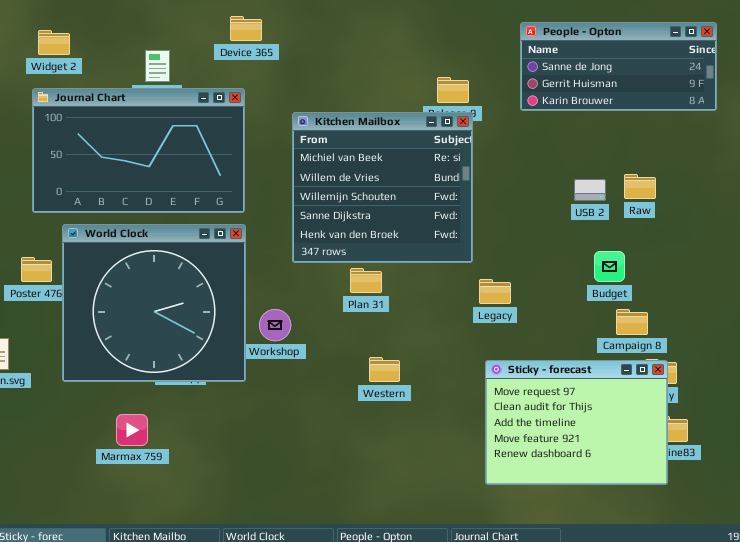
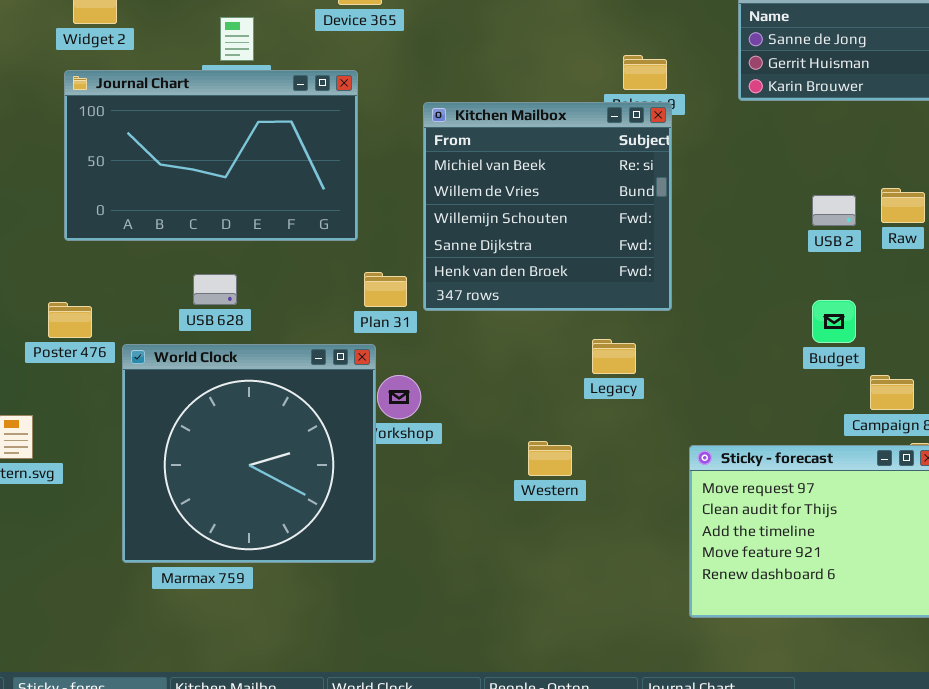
World Clock: [62,224,246,382] -> [122,344,376,563], moved
Budget: [594,251,625,282] -> [812,300,856,343], moved
Plan 31: [350,268,382,293] -> [364,272,407,307], moved
Legacy: [479,279,511,304] -> [592,339,636,374], moved

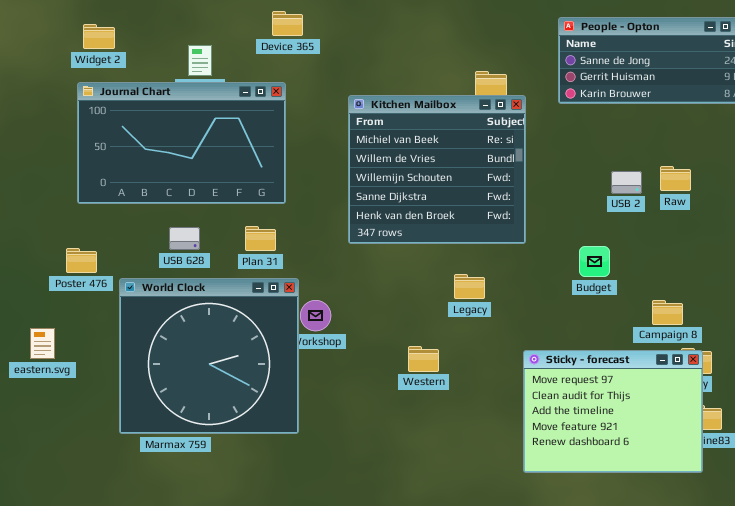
Kitchen Mailbox: [423,102,672,311] -> [348,95,526,244], moved
Plan 31: [364,272,407,307] -> [245,226,276,251], moved
Budget: [812,300,856,343] -> [579,246,610,277], moved

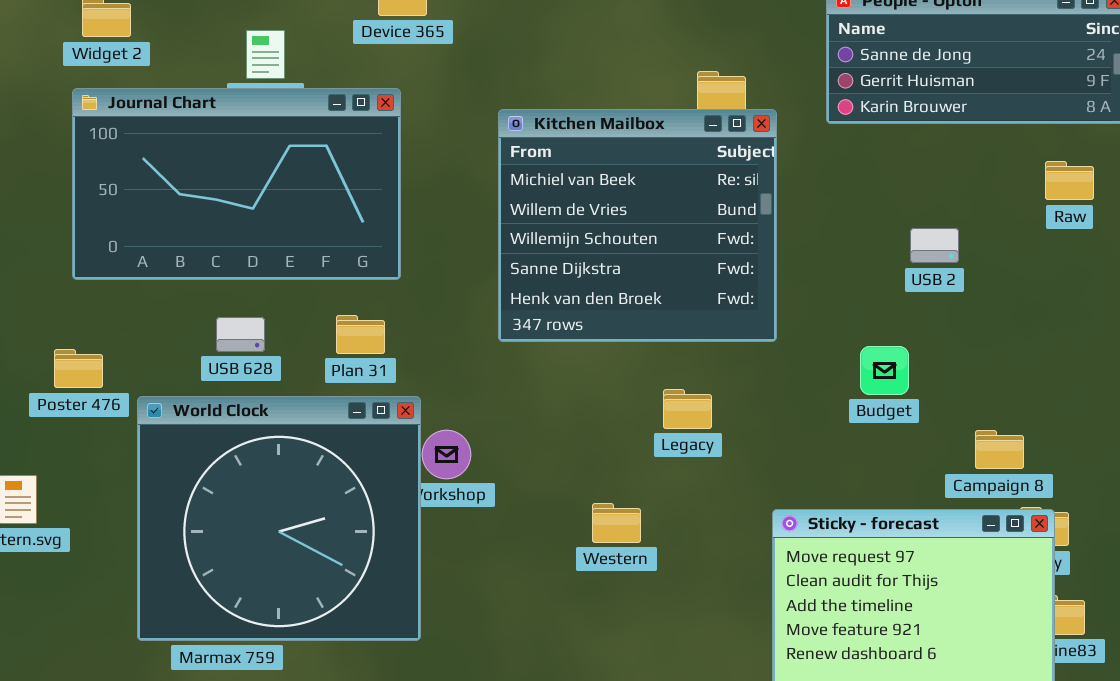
Raw: [660,166,691,191] -> [1045,161,1094,200], moved

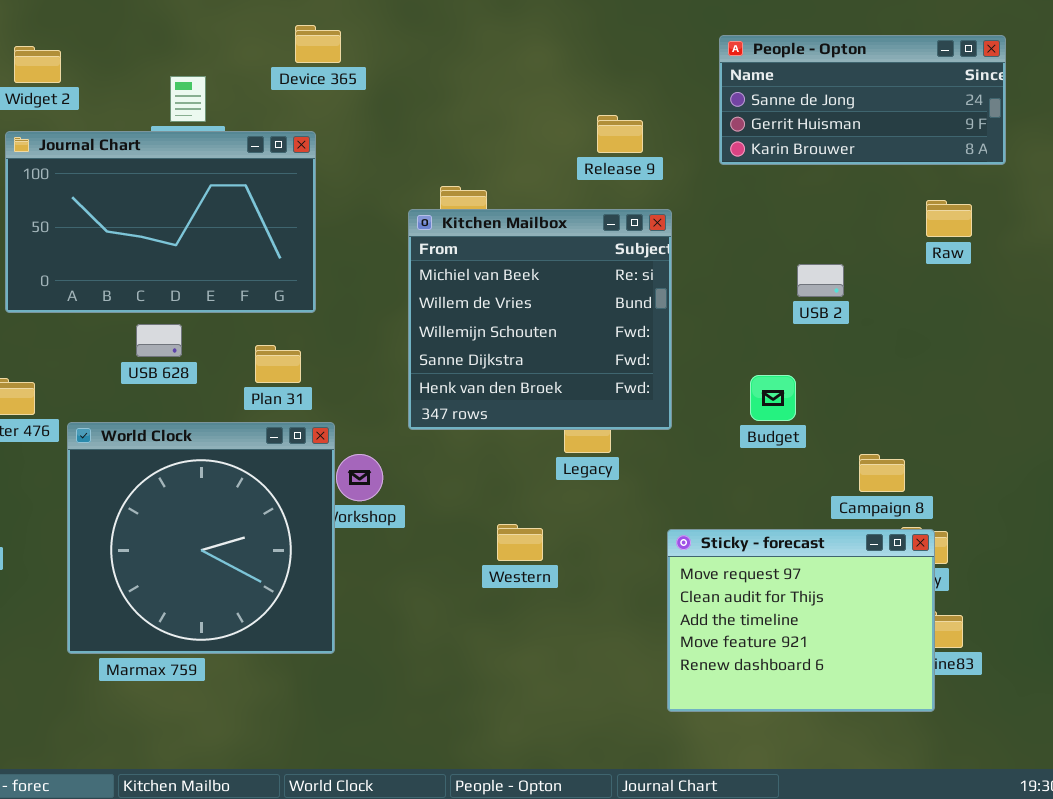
Kitchen Mailbox: [498,109,777,342] -> [408,209,672,430], moved
USB 628: [216,317,265,352] -> [136,324,182,357], moved

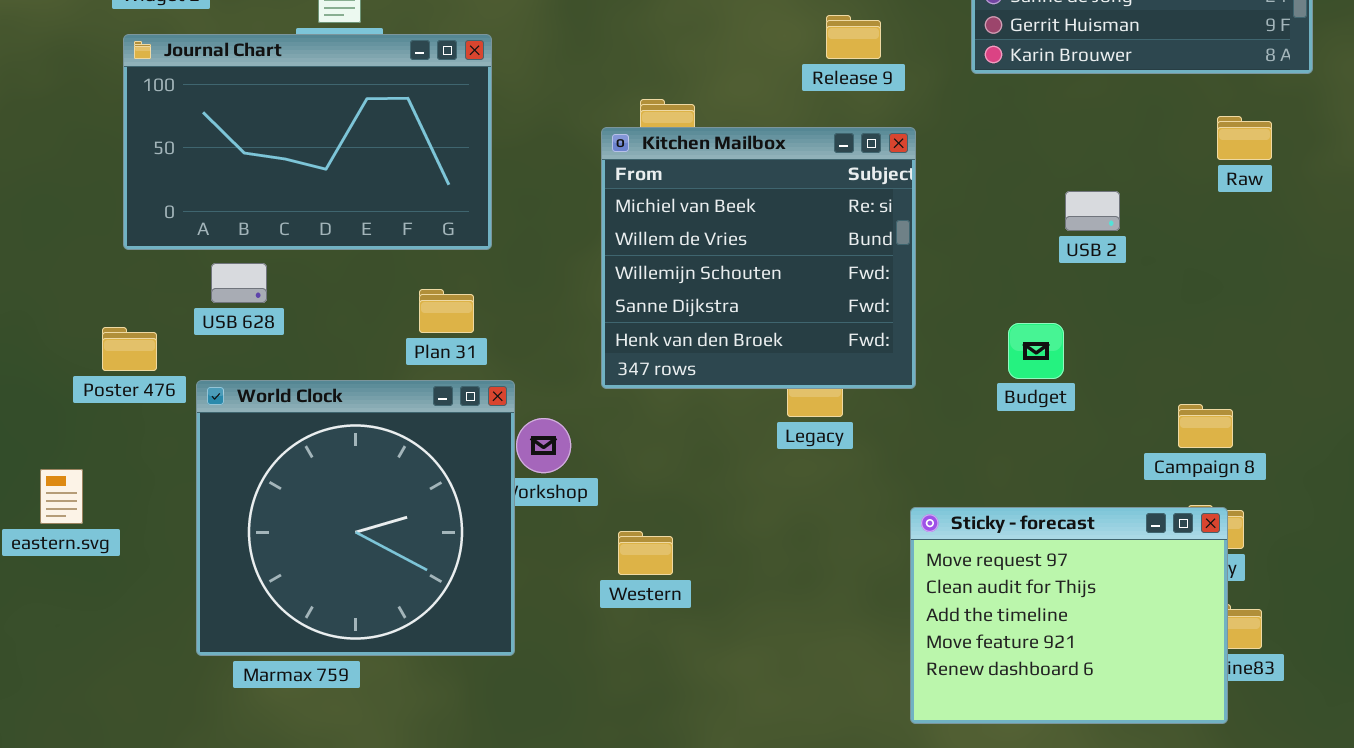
USB 628: [136,324,182,357] -> [211,263,267,303], moved
Campaign 8: [859,454,905,492] -> [1178,404,1233,448], moved
Western: [497,524,543,561] -> [618,531,673,575], moved

